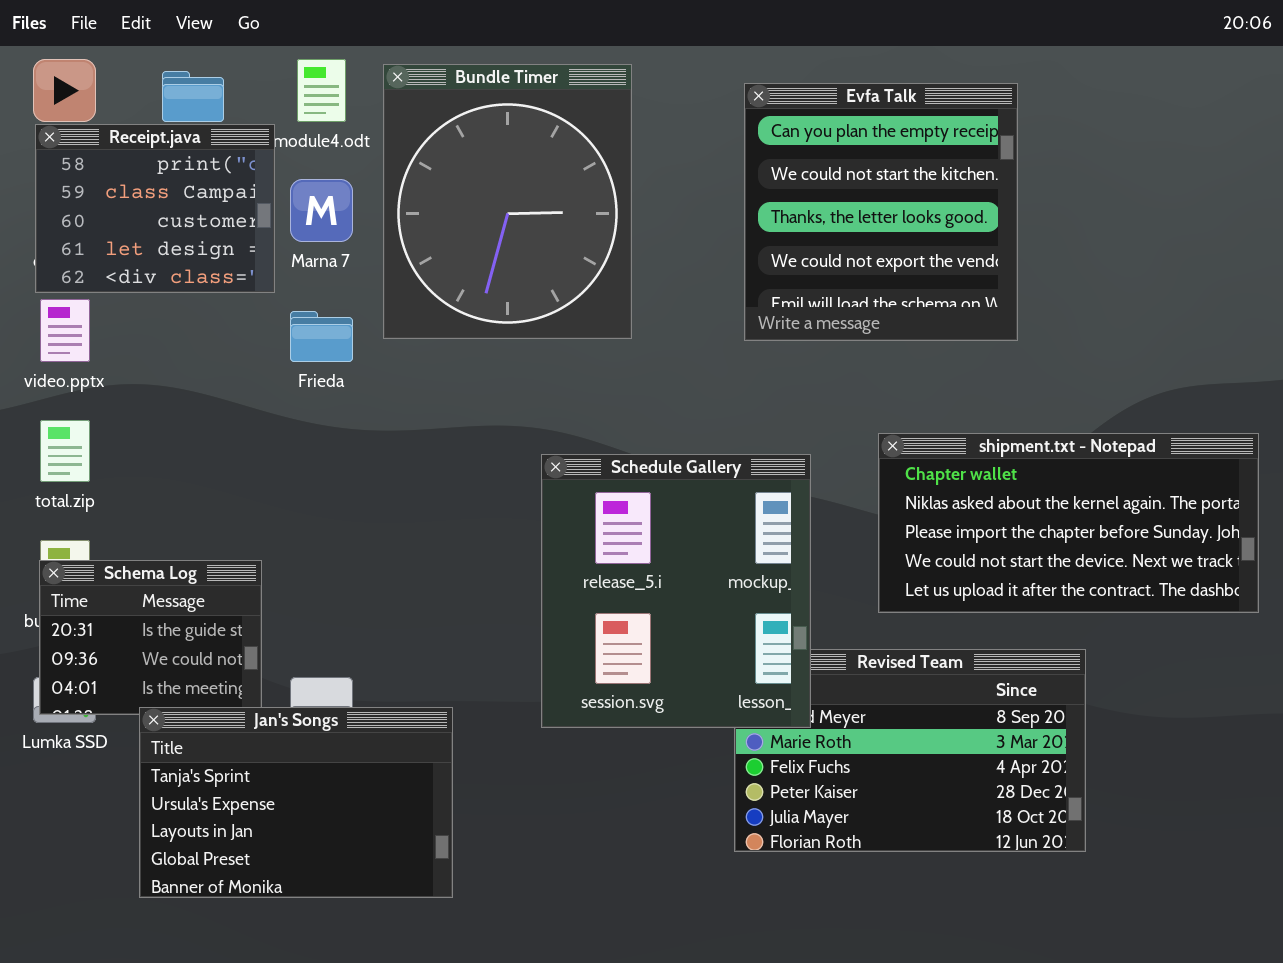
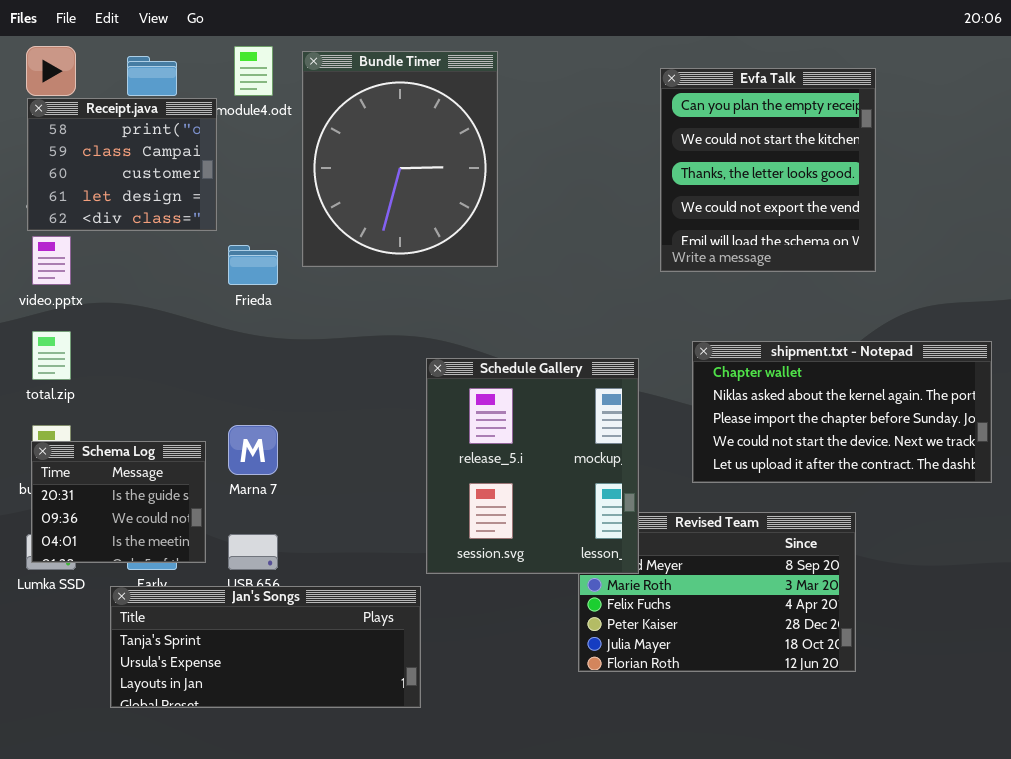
Evfa Talk: [744,83,1018,341] -> [660,68,876,272], moved
Marna 7: [290,179,353,242] -> [228,425,278,475], moved
Jan's Songs: [139,707,453,898] -> [110,586,421,708], resized

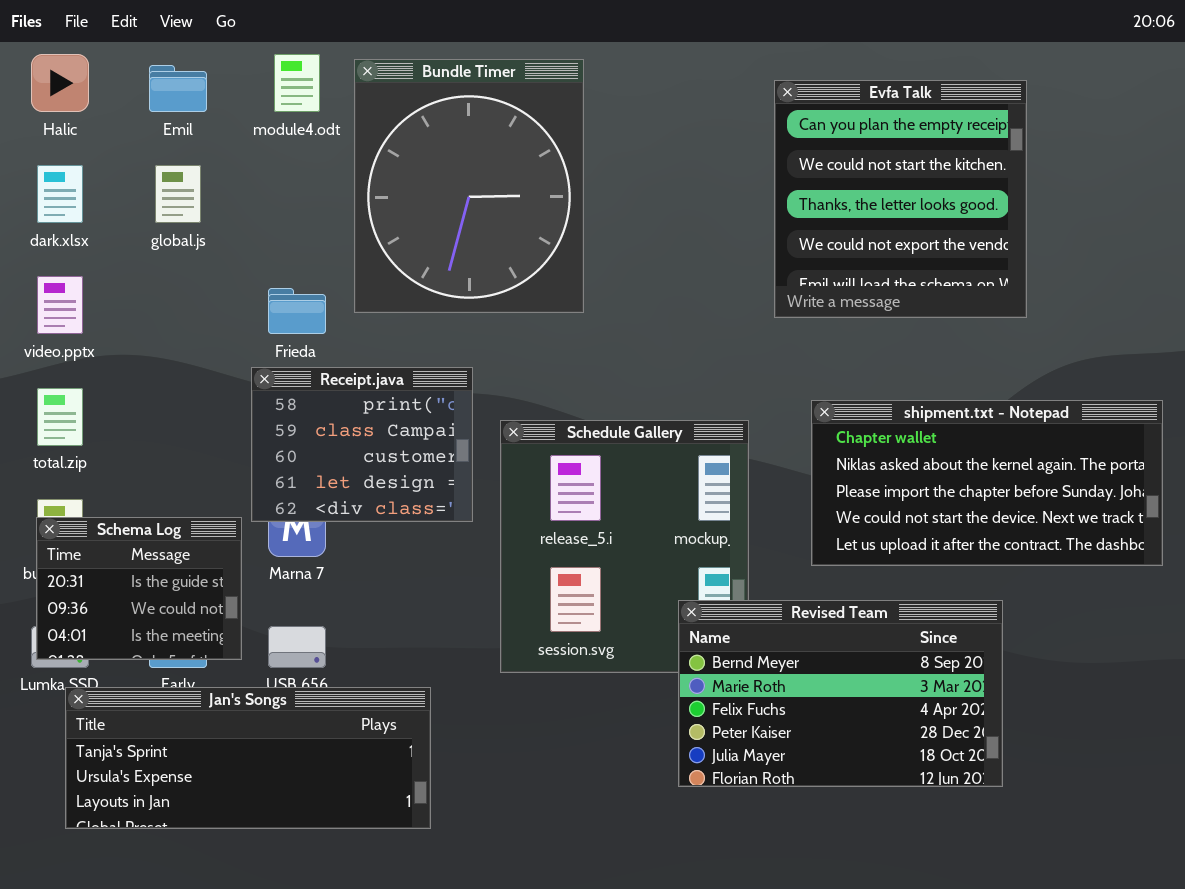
Receipt.java: [27,98,217,231] -> [251,367,473,522], moved
Revised Team: [578,512,856,672] -> [678,600,1003,787], raised
Jan's Songs: [110,586,421,708] -> [65,687,431,829], moved

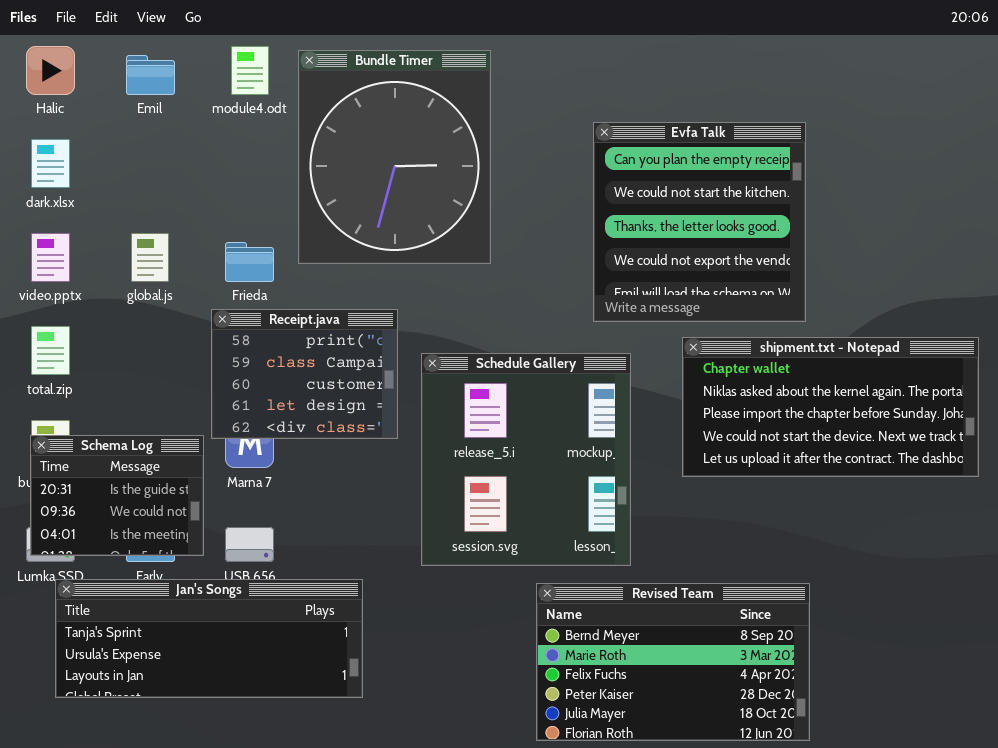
Evfa Talk: [774,80,1027,318] -> [593,122,806,322], moved
global.js: [155,165,201,223] -> [131,233,169,282], moved
Revised Team: [678,600,1003,787] -> [536,583,810,741], moved

